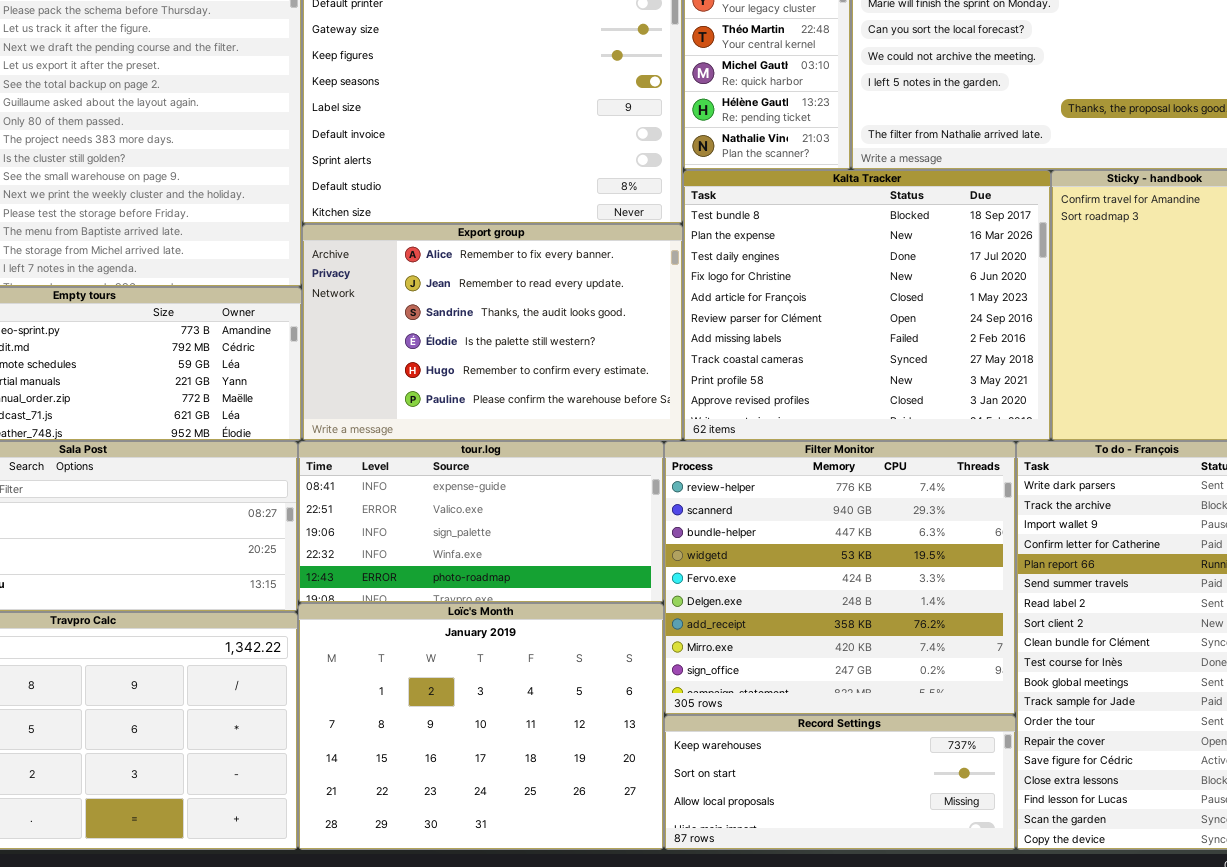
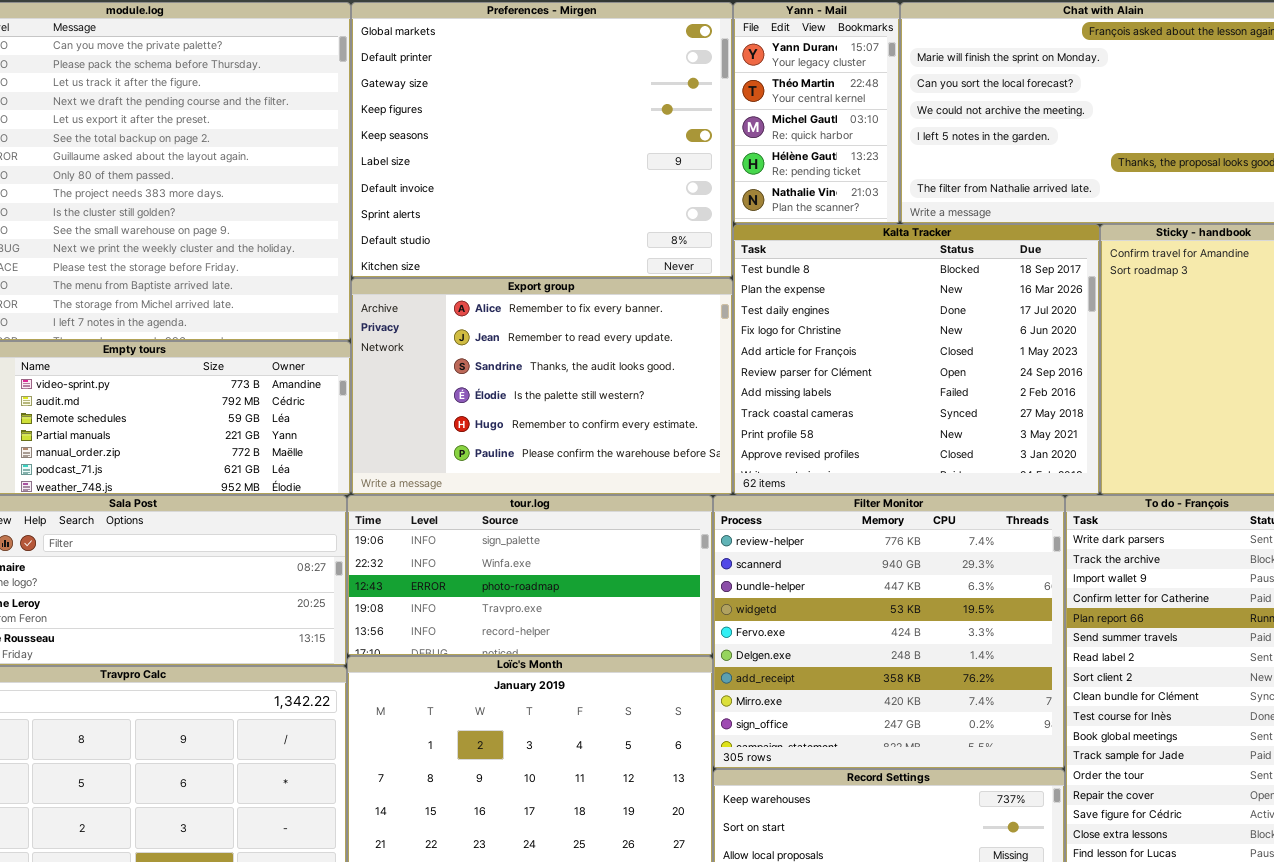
tour.log: [298,441,664,603] -> [347,495,713,656], scrolled down 2 rows

